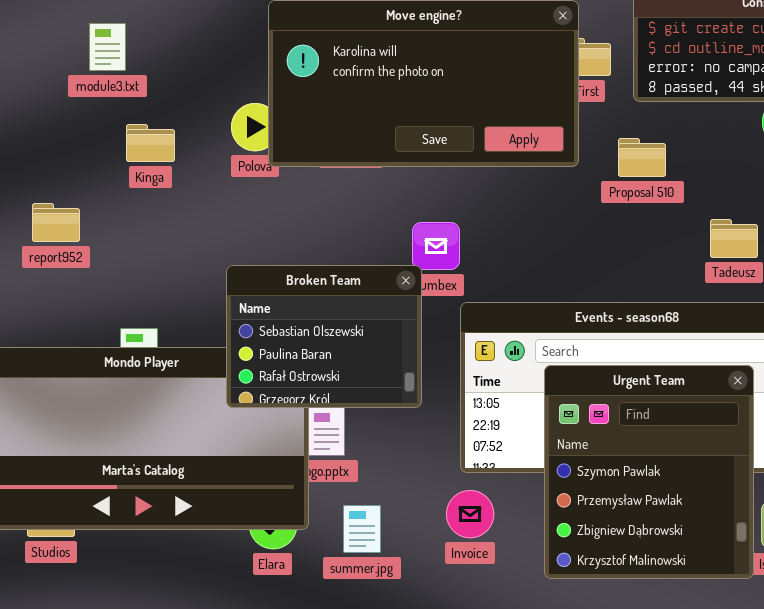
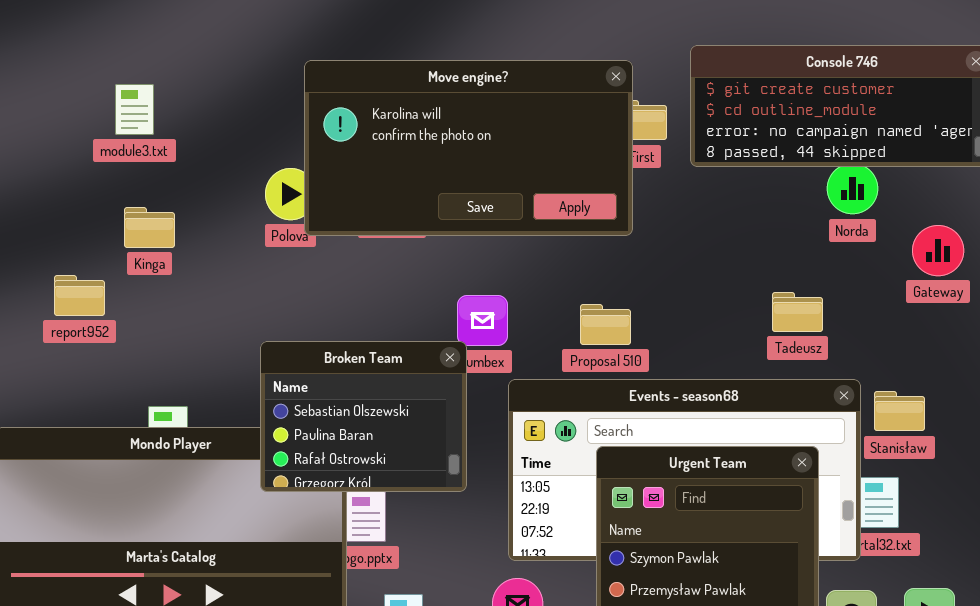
Kinga: [126,124,175,162] -> [124,207,175,248], moved
Proposal 510: [618,138,666,177] -> [580,304,631,345], moved

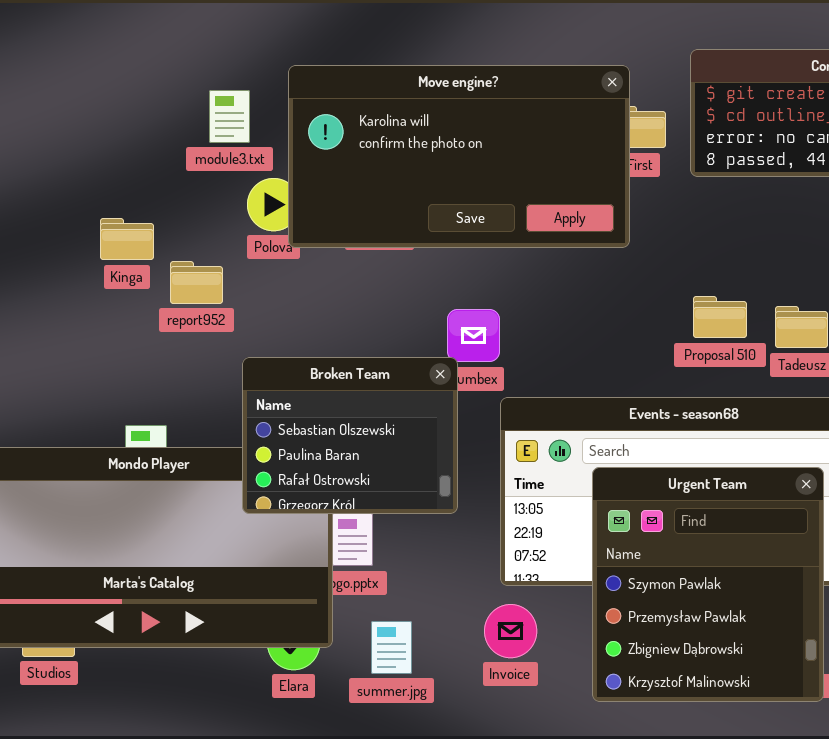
module3.txt: [115,84,154,135] -> [209,90,250,143], moved
report952: [54,275,105,316] -> [170,261,223,304], moved
Proposal 510: [580,304,631,345] -> [693,296,747,338], moved

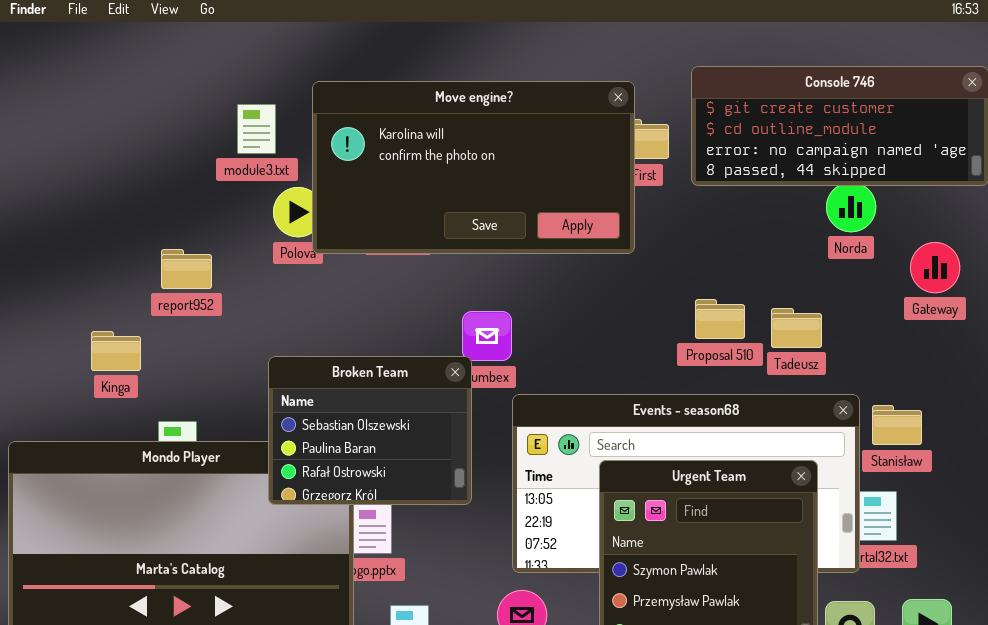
Kinga: [100,218,154,260] -> [91,331,141,371], moved
report952: [170,261,223,304] -> [161,249,212,289], moved

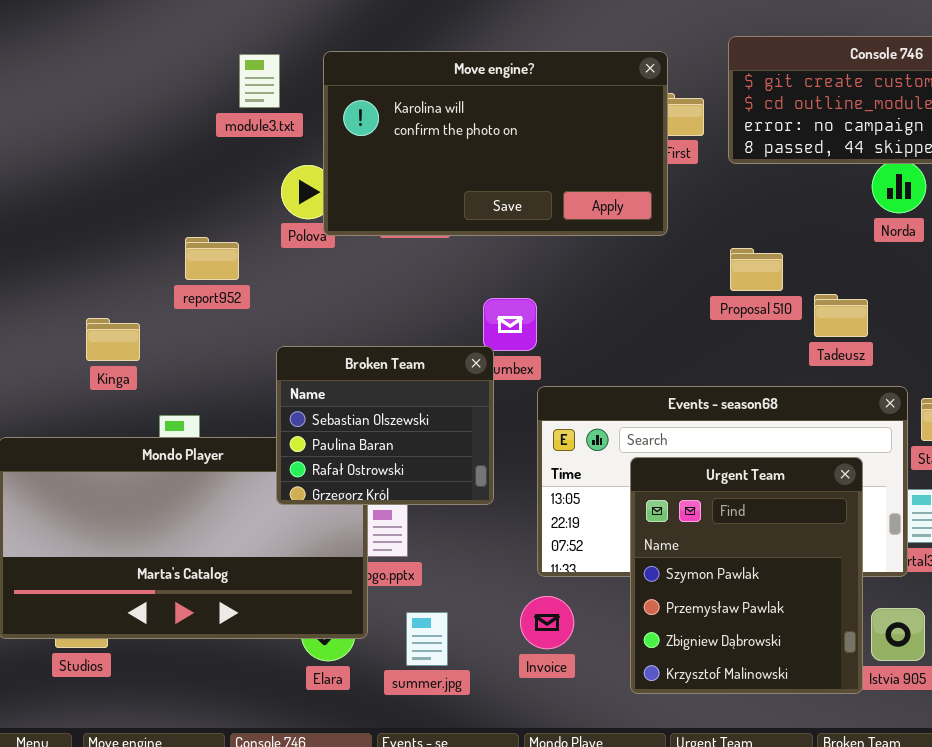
module3.txt: [237,104,276,154] -> [239,54,280,108], moved
report952: [161,249,212,289] -> [185,237,239,280], moved
Proposal 510: [695,299,745,339] -> [730,248,783,291], moved

